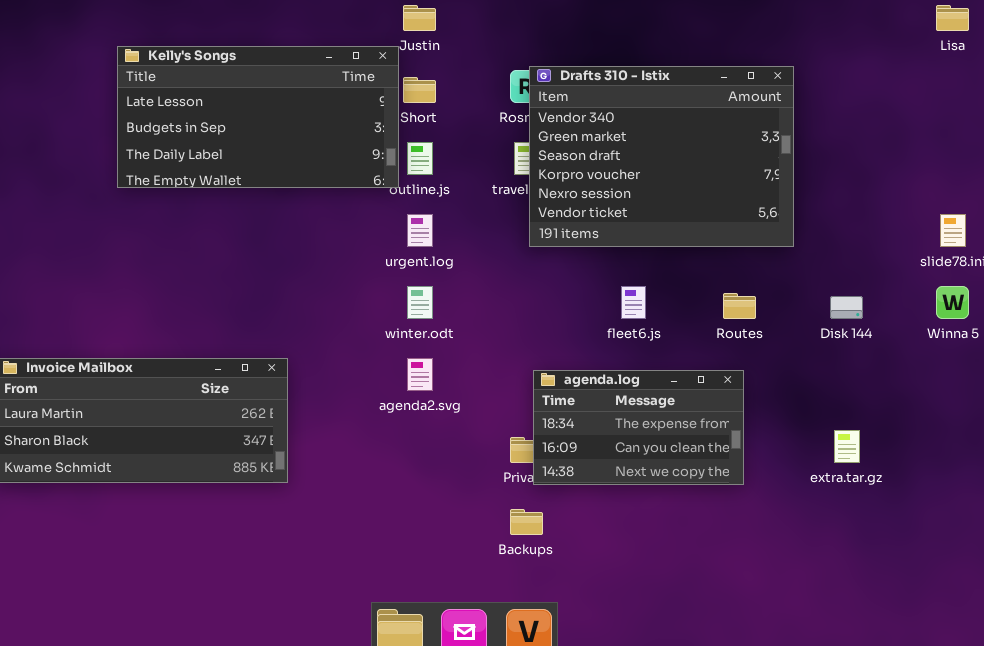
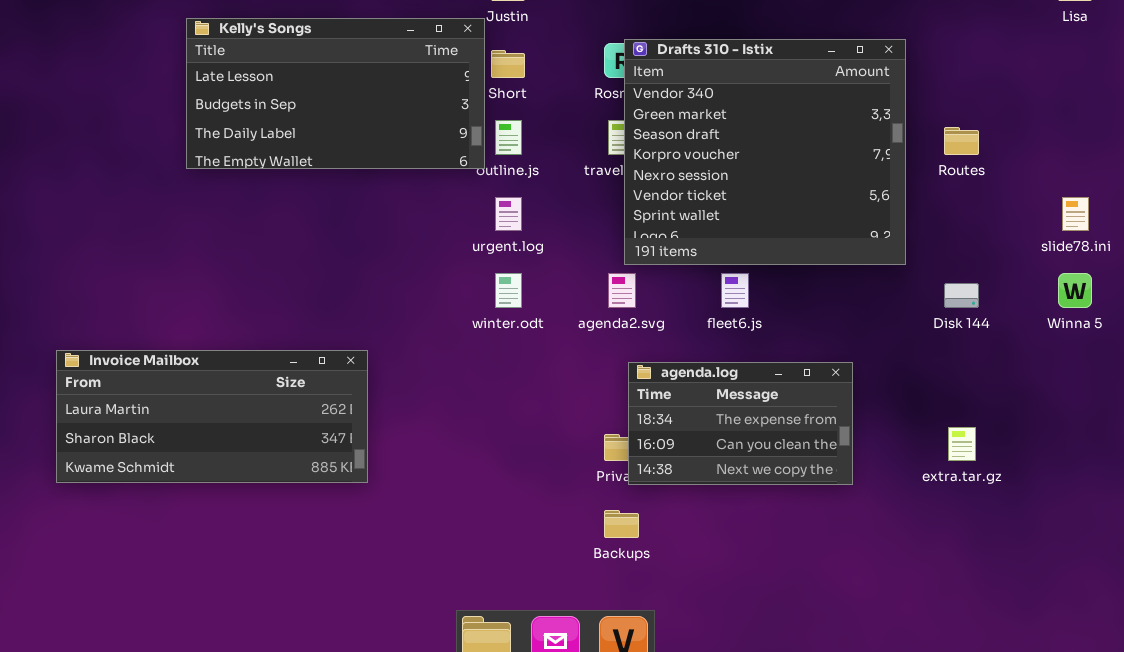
Drafts 310 - Istix: [529,66,794,247] -> [624,39,906,265], resized
Routes: [723,293,756,319] -> [944,127,979,155], moved
agenda2.svg: [407,358,433,391] -> [608,273,636,308], moved

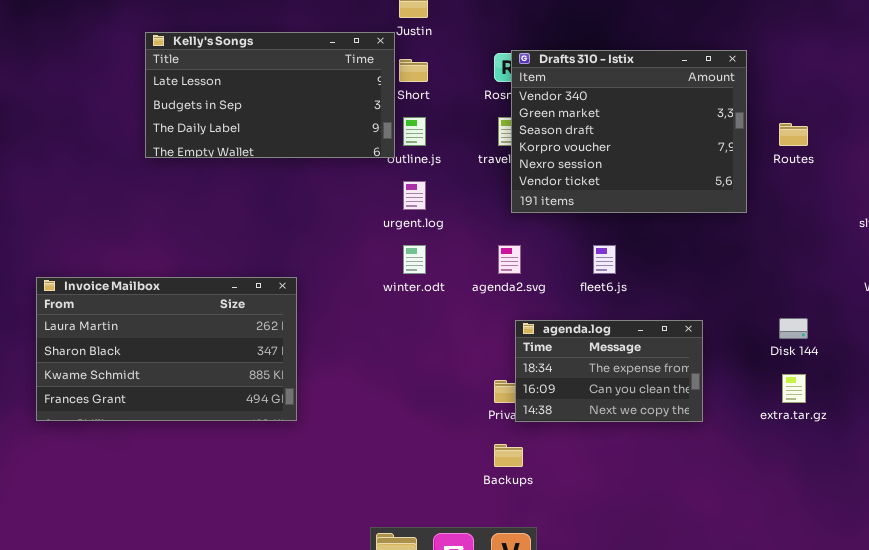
Drafts 310 - Istix: [624,39,906,265] -> [511,50,747,213], resized
Disk 144: [944,283,979,308] -> [779,318,808,339], moved
Invoice Mailbox: [56,350,368,483] -> [36,277,297,421], resized

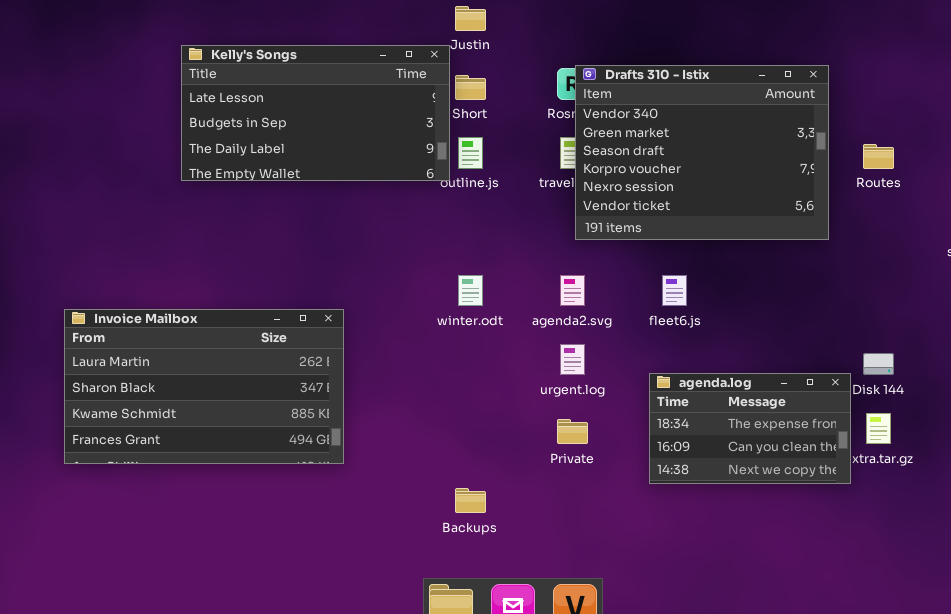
urgent.log: [403,181,426,210] -> [560,344,585,375], moved
agenda.log: [515,320,703,422] -> [649,373,851,484], moved
Backups: [494,444,523,467] -> [455,488,486,513], moved

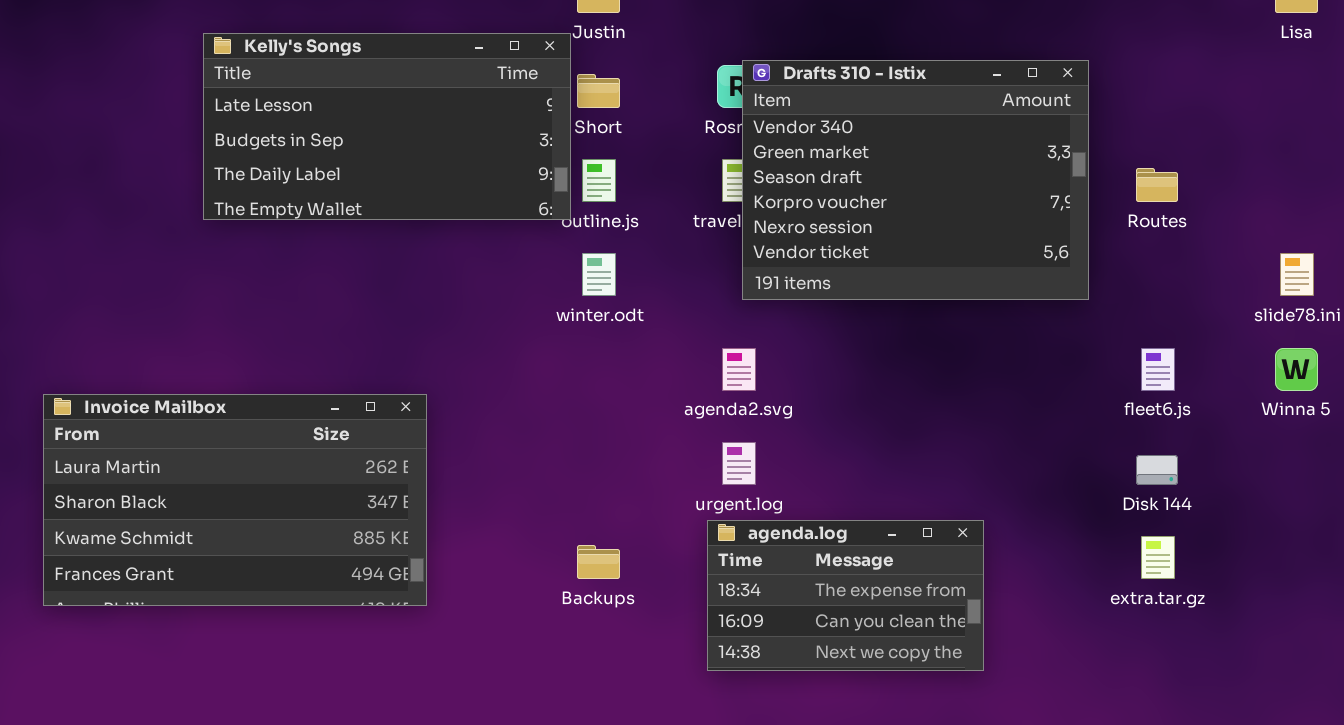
winter.odt: [458,275,483,306] -> [582,253,616,296], moved
fleet6.js: [662,275,687,306] -> [1141,348,1175,391], moved
agenda.log: [649,373,851,484] -> [707,520,984,671], moved
Backups: [455,488,486,513] -> [577,545,620,579], moved

